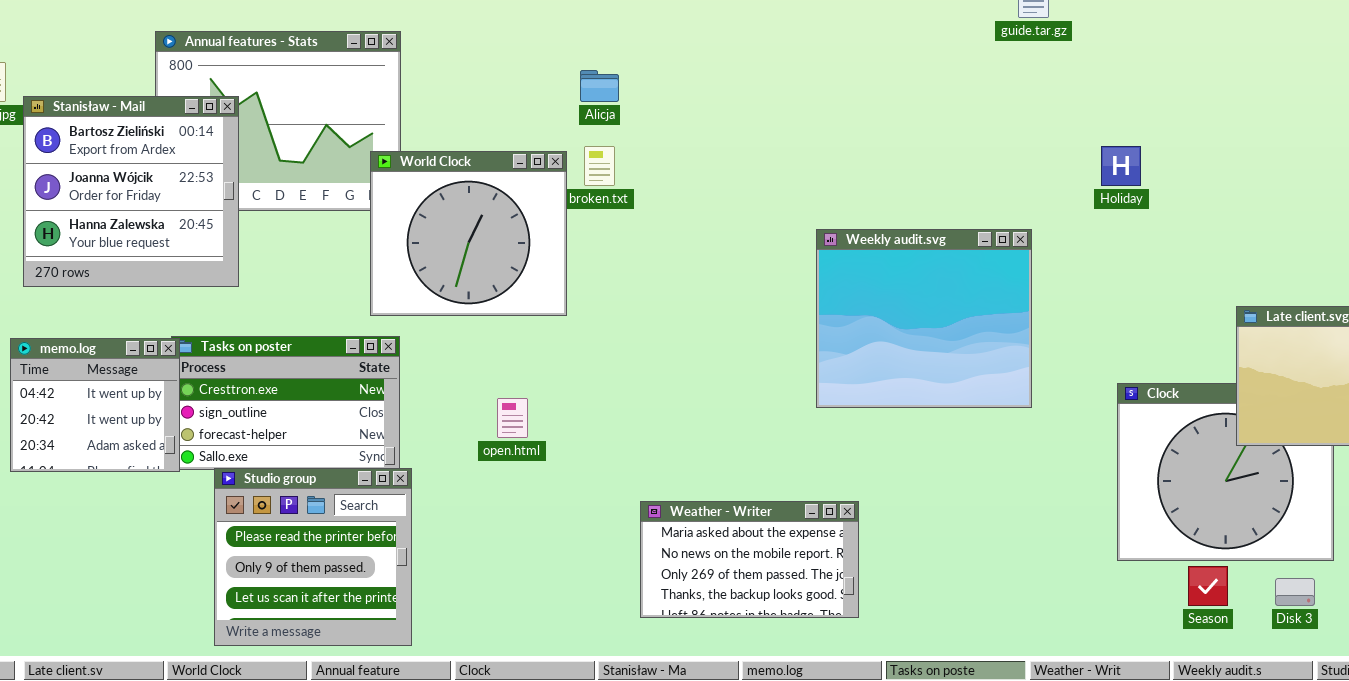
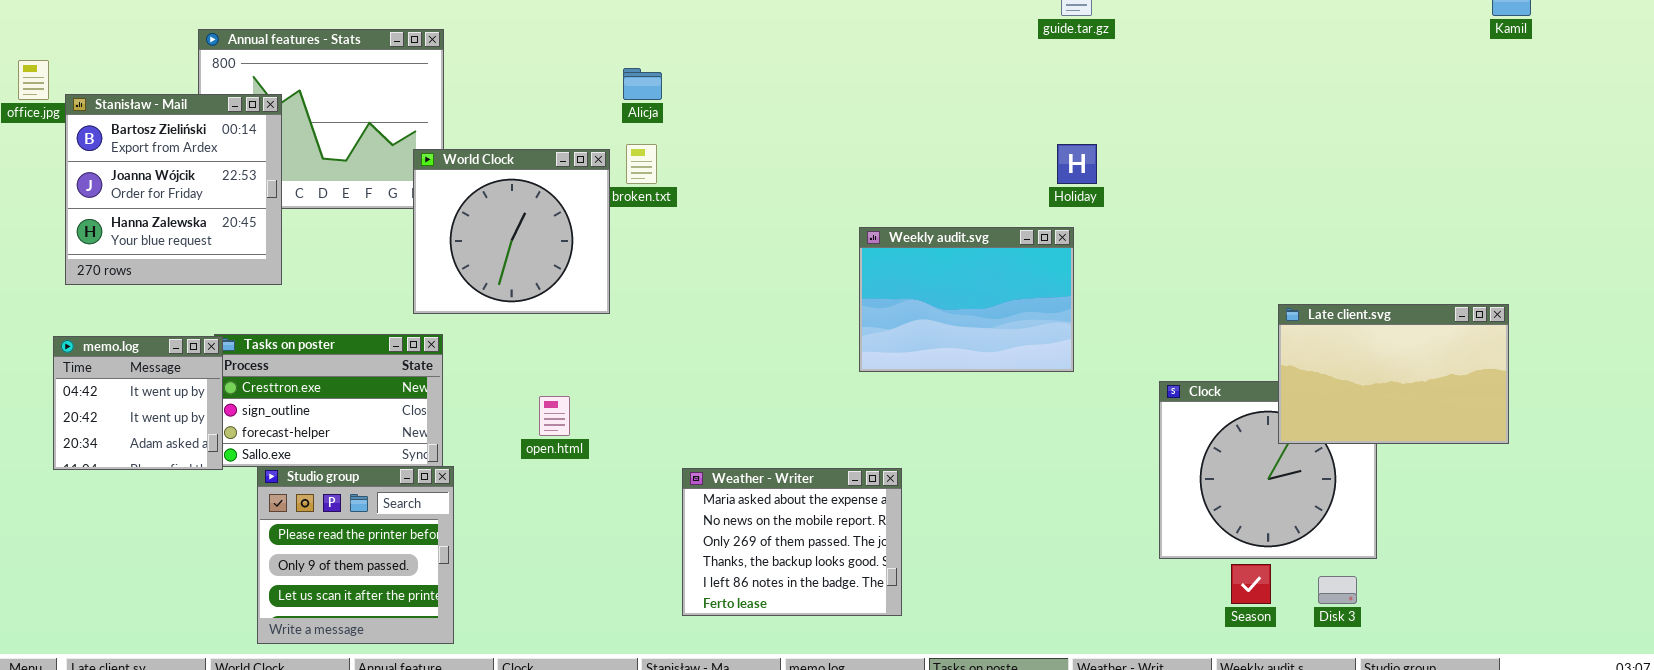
Holiday: [1101,146,1141,186] -> [1057,144,1097,184], moved
Weekly audit.svg: [816,229,1032,408] -> [859,227,1074,372], resized
Weather - Writer: [640,501,859,618] -> [682,468,902,616], resized

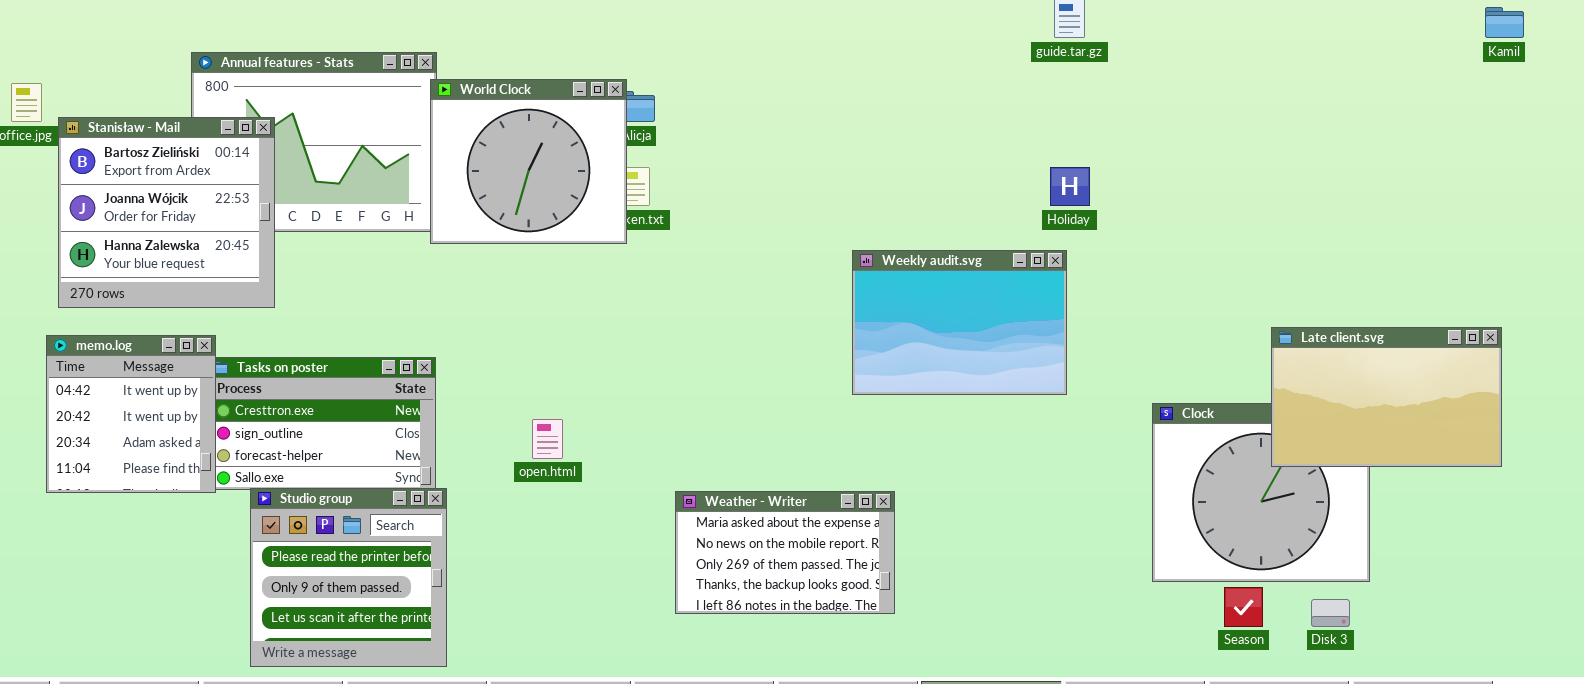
World Clock: [413,149,610,314] -> [430,79,627,244], moved
memo.log: [53,336,223,470] -> [46,335,216,493], resized
Weather - Writer: [682,468,902,616] -> [675,491,895,614], resized

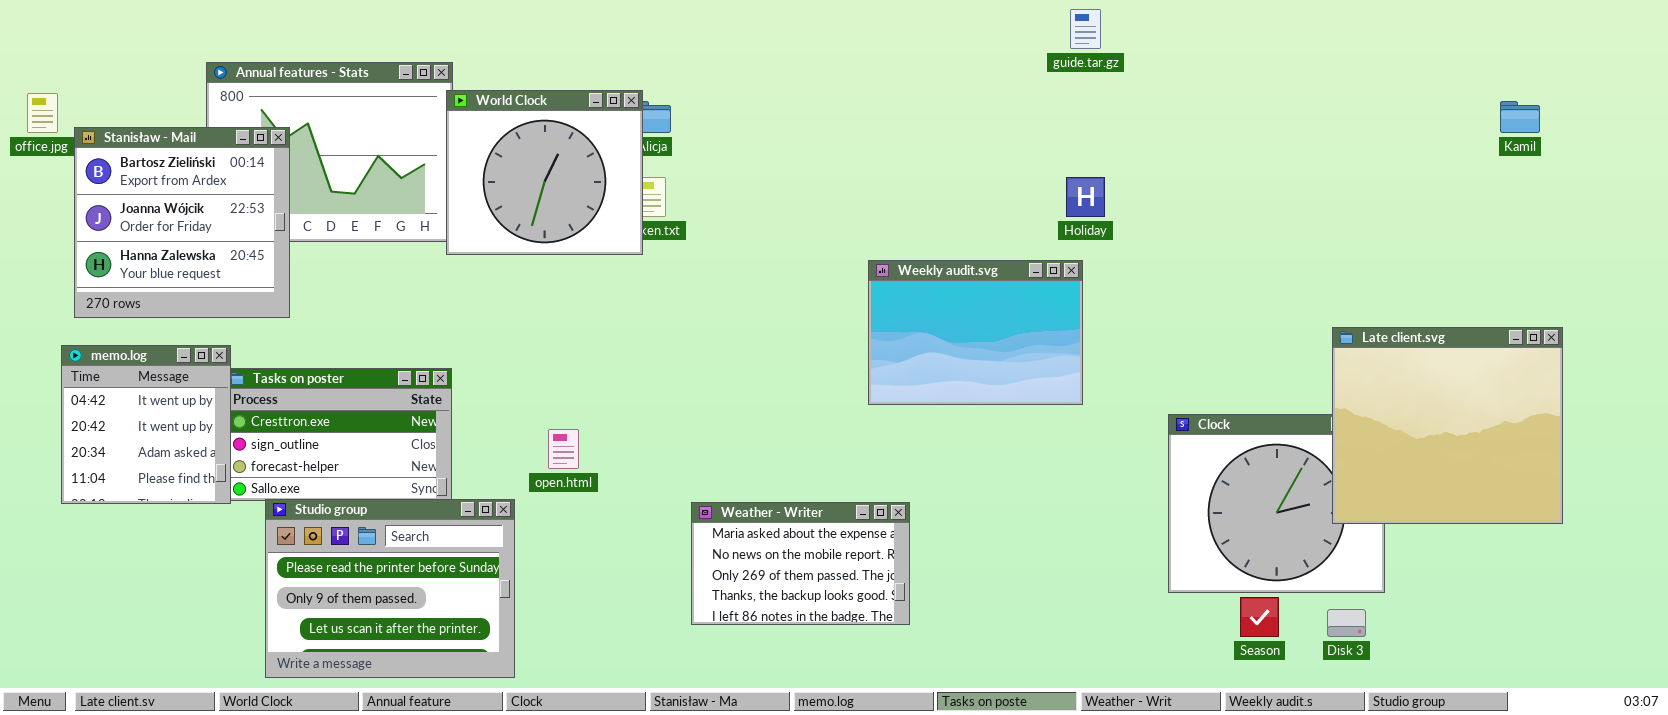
Kamil: [1485,7,1524,38] -> [1500,101,1540,133], moved
Late client.svg: [1271,327,1502,467] -> [1332,327,1563,524], moved, resized
Studio group: [250,488,447,667] -> [265,499,515,678], resized

